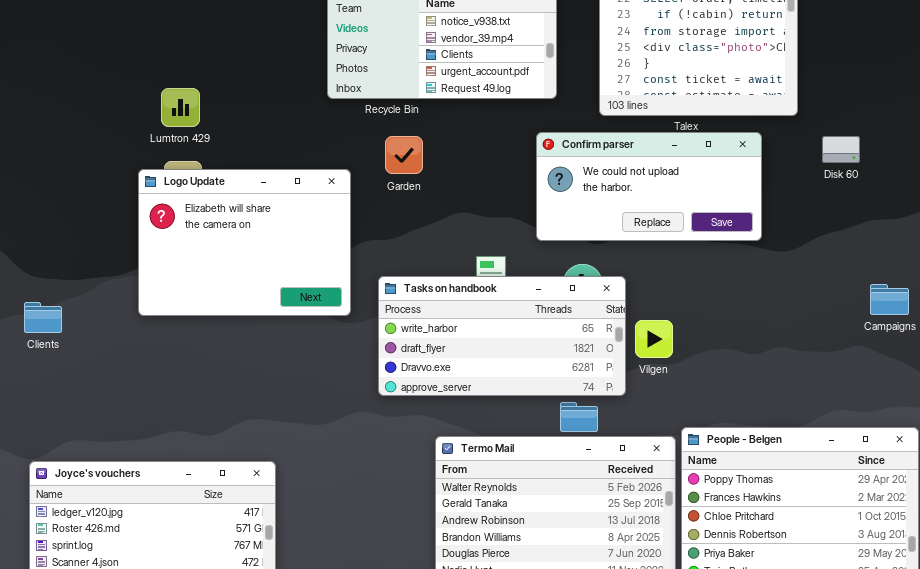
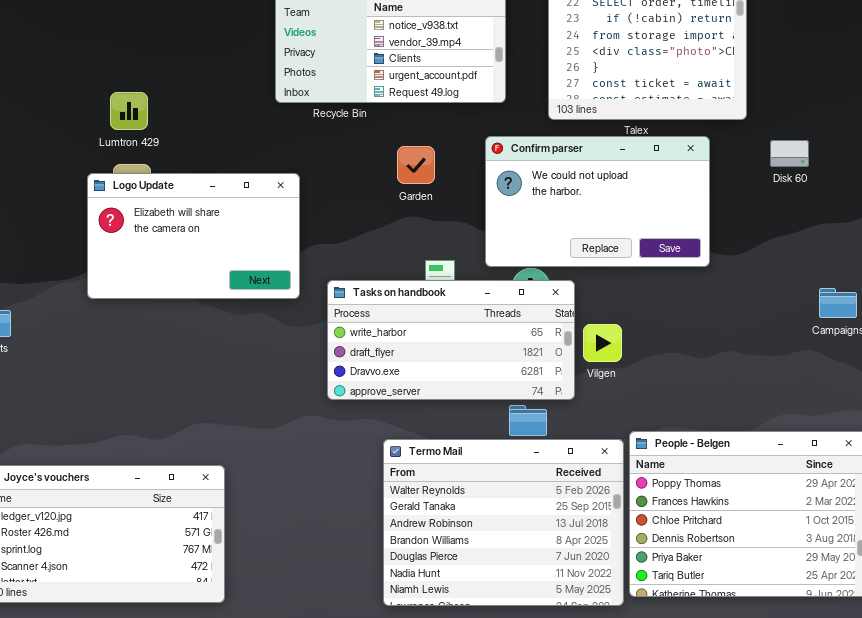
Confirm parser: [536,132,762,241] -> [485,136,710,267], resized
Garden: [385,136,423,174] -> [397,146,435,184], moved
Logo Update: [138,169,351,316] -> [87,173,300,299], resized

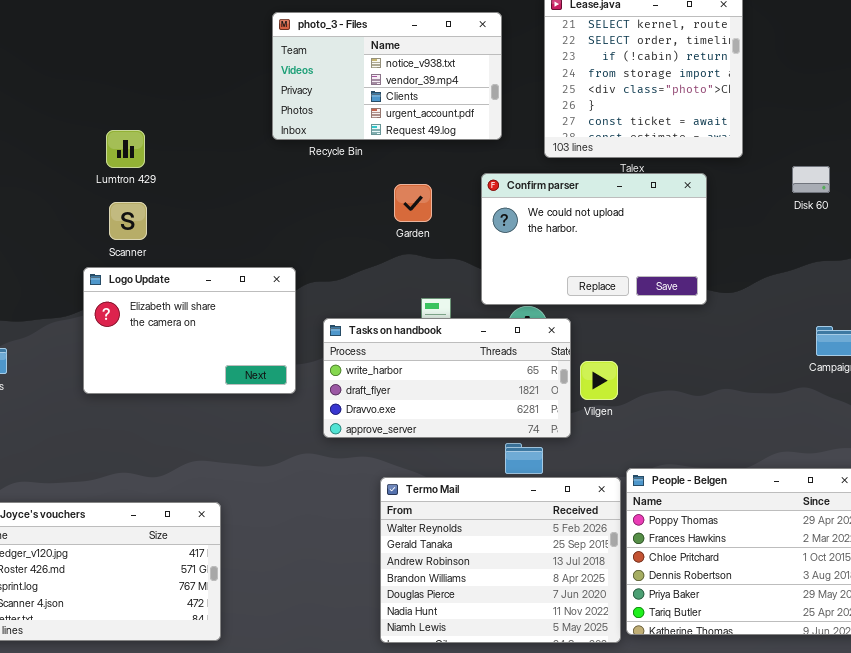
Disk 60: [770,140,809,167] -> [792,166,830,193], moved
Logo Update: [87,173,300,299] -> [83,267,296,394], moved

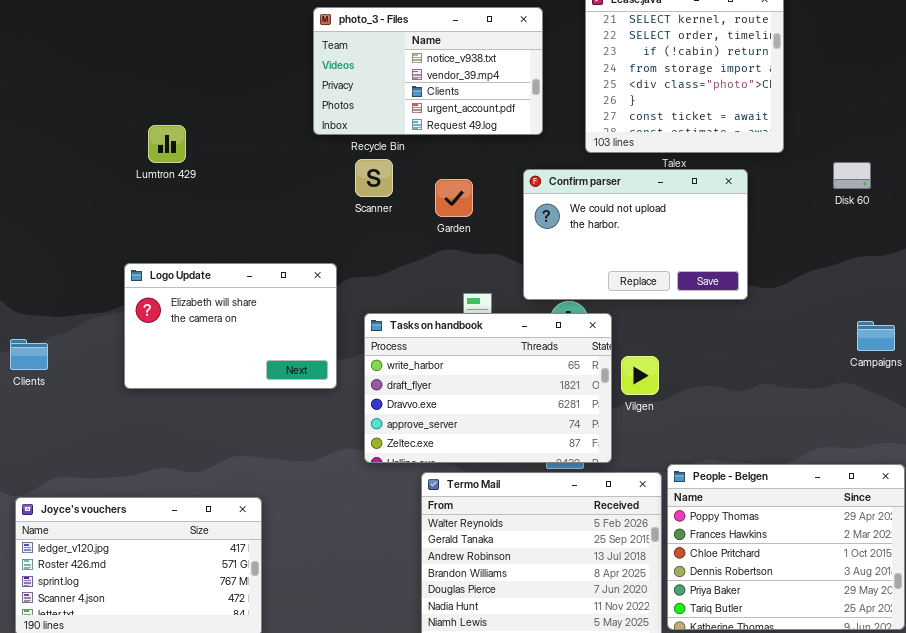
Scanner: [109,202,147,240] -> [355,159,393,197], moved
Tasks on handbook: [323,318,571,438] -> [364,313,612,463], resized

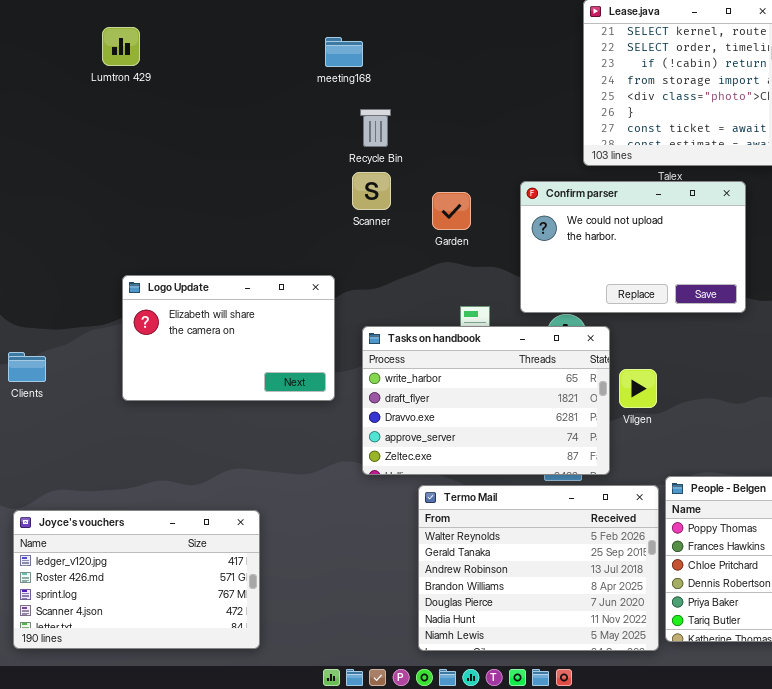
photo_3 - Files: [313,7,543,135] -> none, closed
Lumtron 429: [148,125,186,163] -> [102,27,140,66], moved

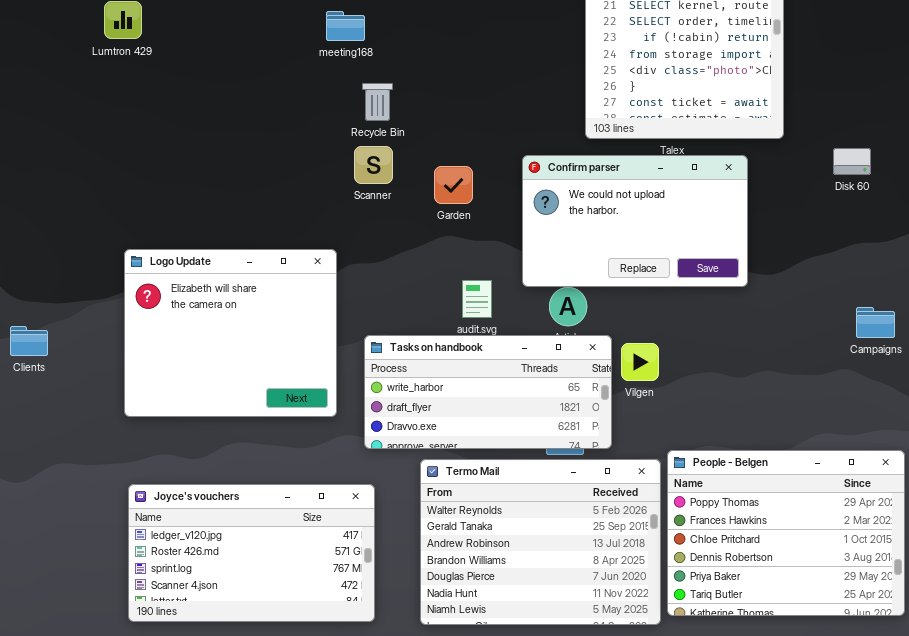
Logo Update: [122,275,335,401] -> [124,249,337,417], resized
Tasks on handbook: [362,326,610,475] -> [364,335,612,449], resized
Joyce's vouchers: [13,510,260,649] -> [128,484,375,622], moved

